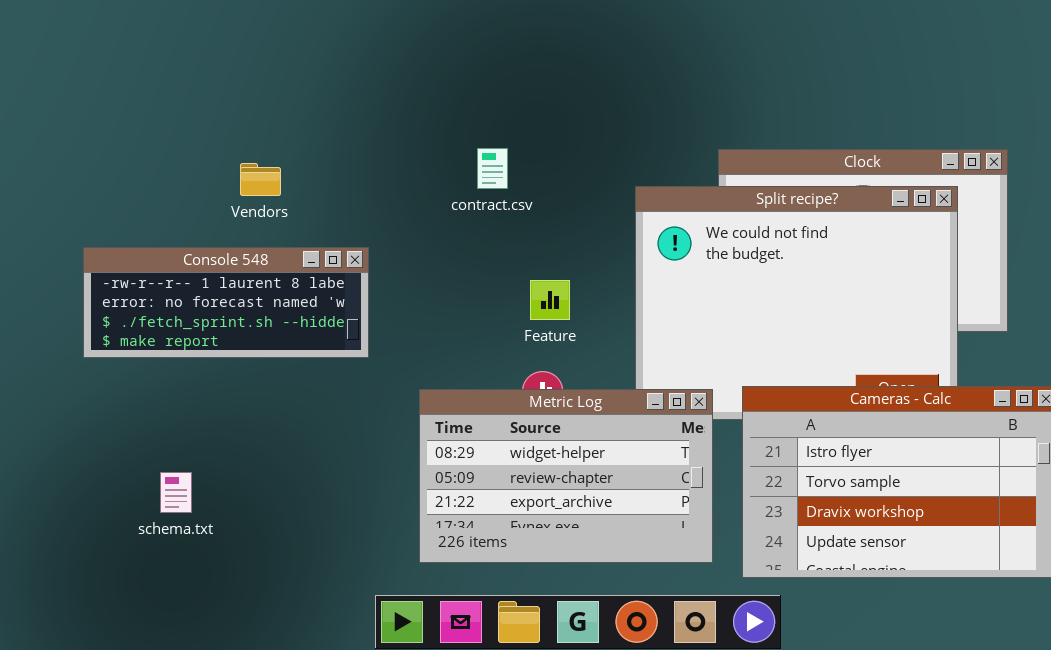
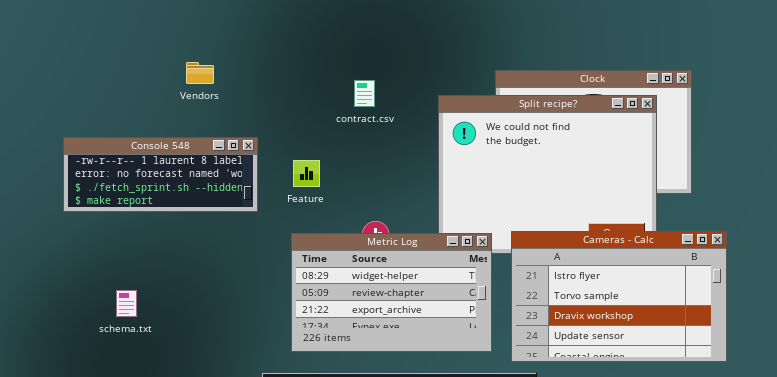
contract.csv: [477,148,508,189] -> [354,80,375,107], moved
Vendors: [240,163,281,196] -> [186,62,214,84], moved
Feature: [530,280,570,320] -> [293,160,320,187], moved

